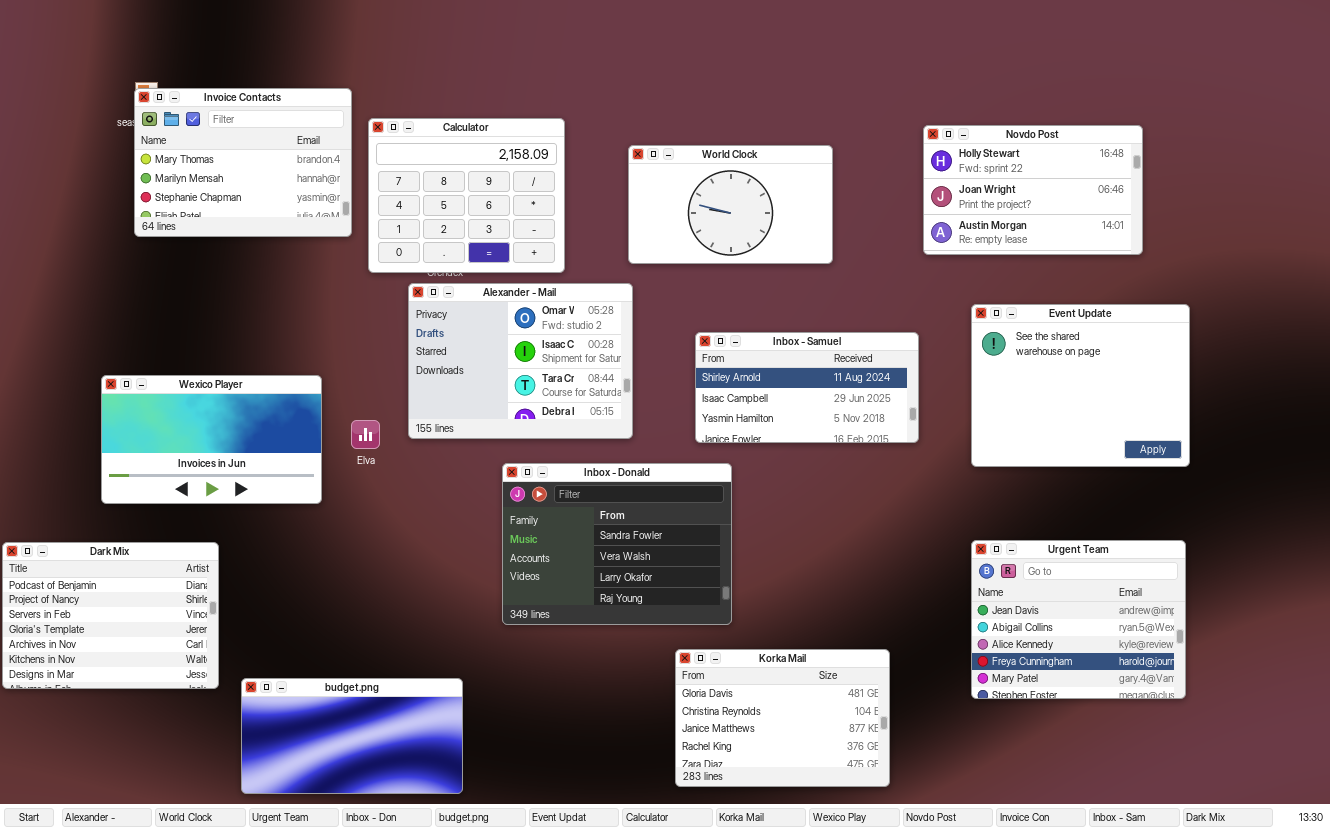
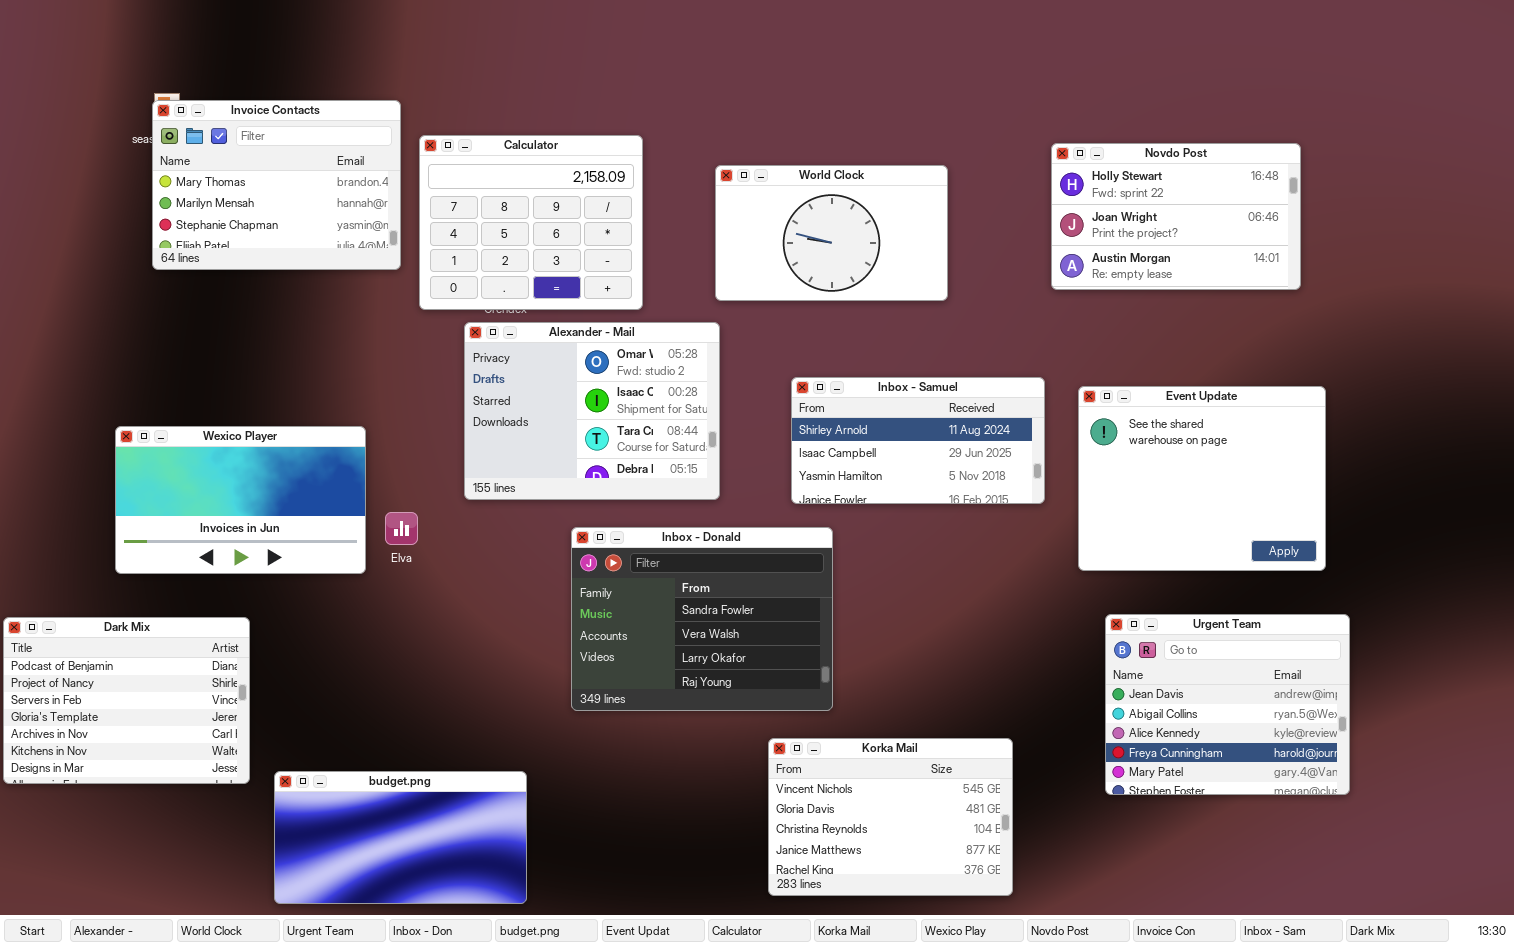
Event Update: [971,304,1190,467] -> [1078,386,1326,571], moved
Elva: [351,420,380,449] -> [385,512,418,545], moved
Korka Mail: [675,649,890,787] -> [768,738,1013,896], scrolled up 1 row

